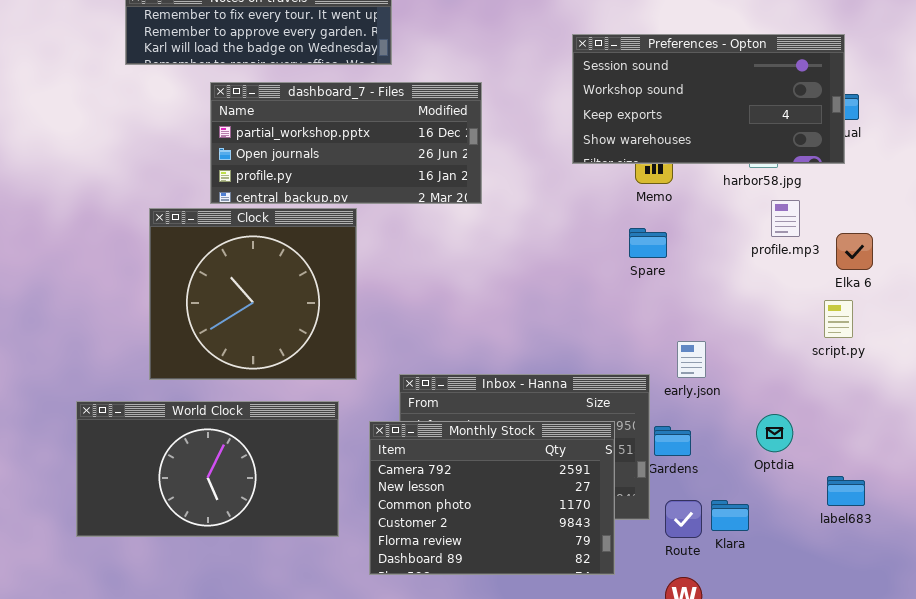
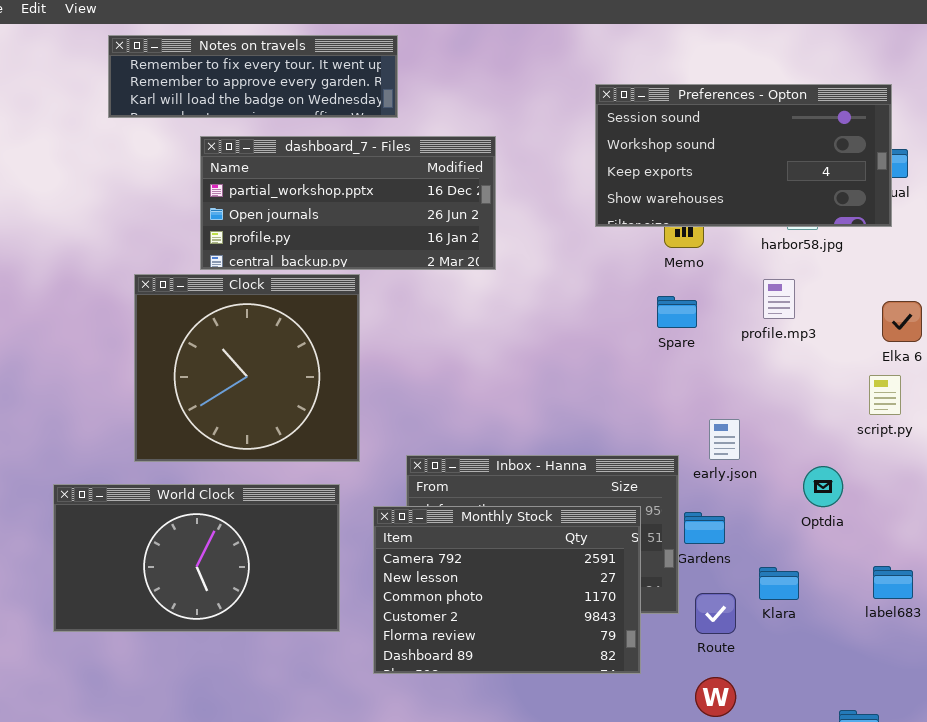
profile.mp3: [771,200,800,237] -> [763,279,795,319], moved
Optdia: [756,414,793,452] -> [803,466,843,507], moved
Klara: [711,500,749,531] -> [759,567,799,600], moved

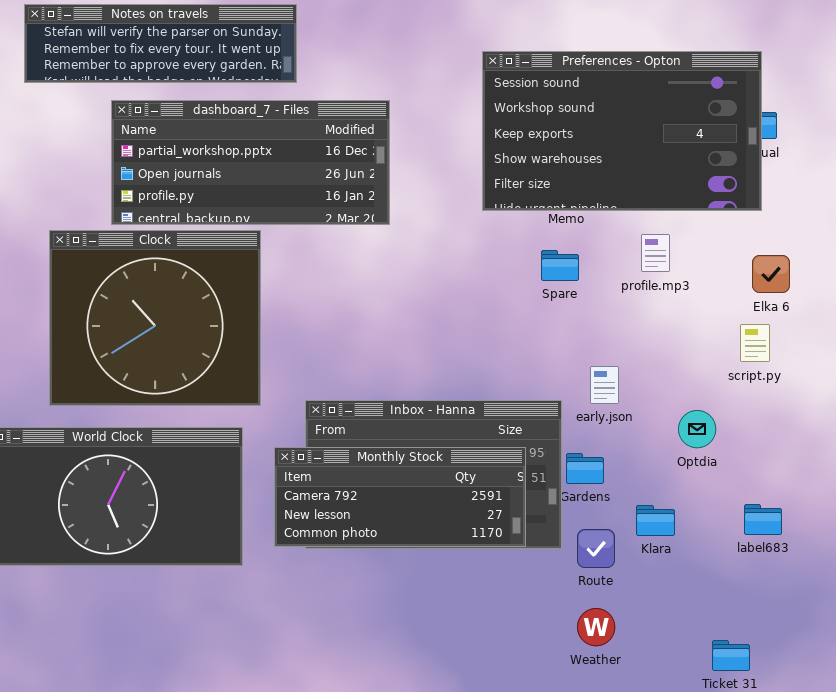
Notes on travels: [108,35,398,118] -> [24,4,297,83], scrolled up 1 row
Preferences - Opton: [595,84,892,227] -> [482,51,762,211], resized
Monthly Stock: [373,506,641,674] -> [274,447,526,547], resized

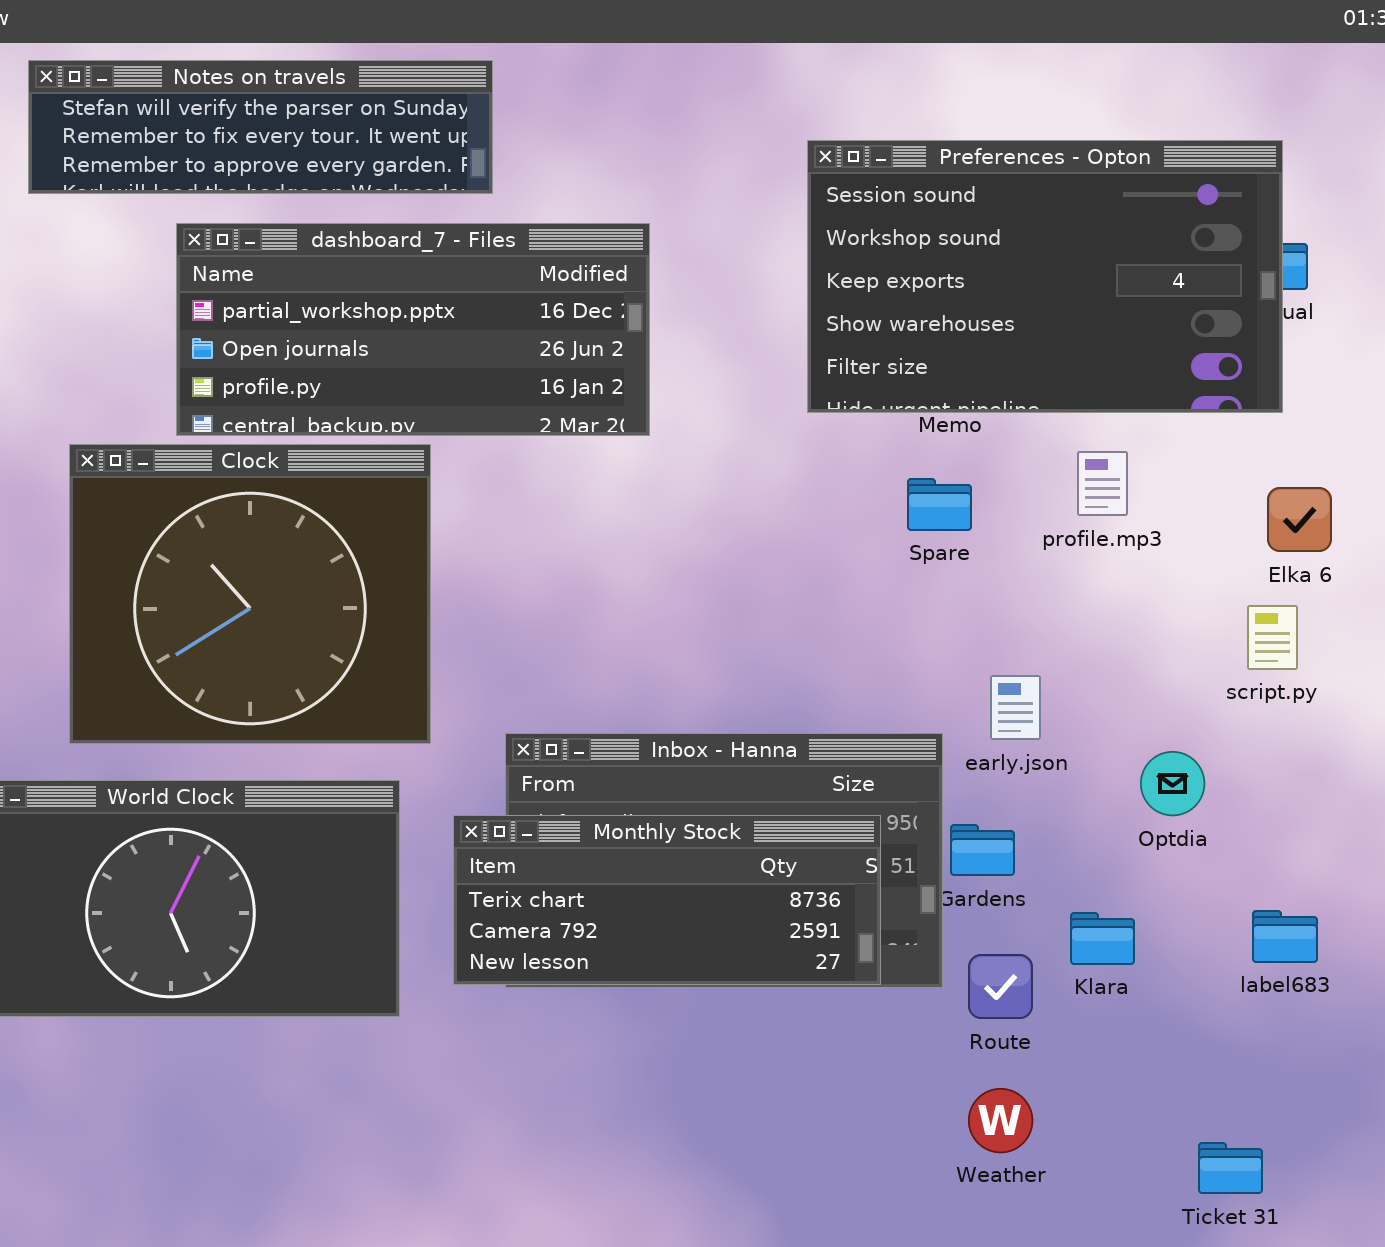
Monthly Stock: [274,447,526,547] -> [453,815,881,985], scrolled up 1 row

